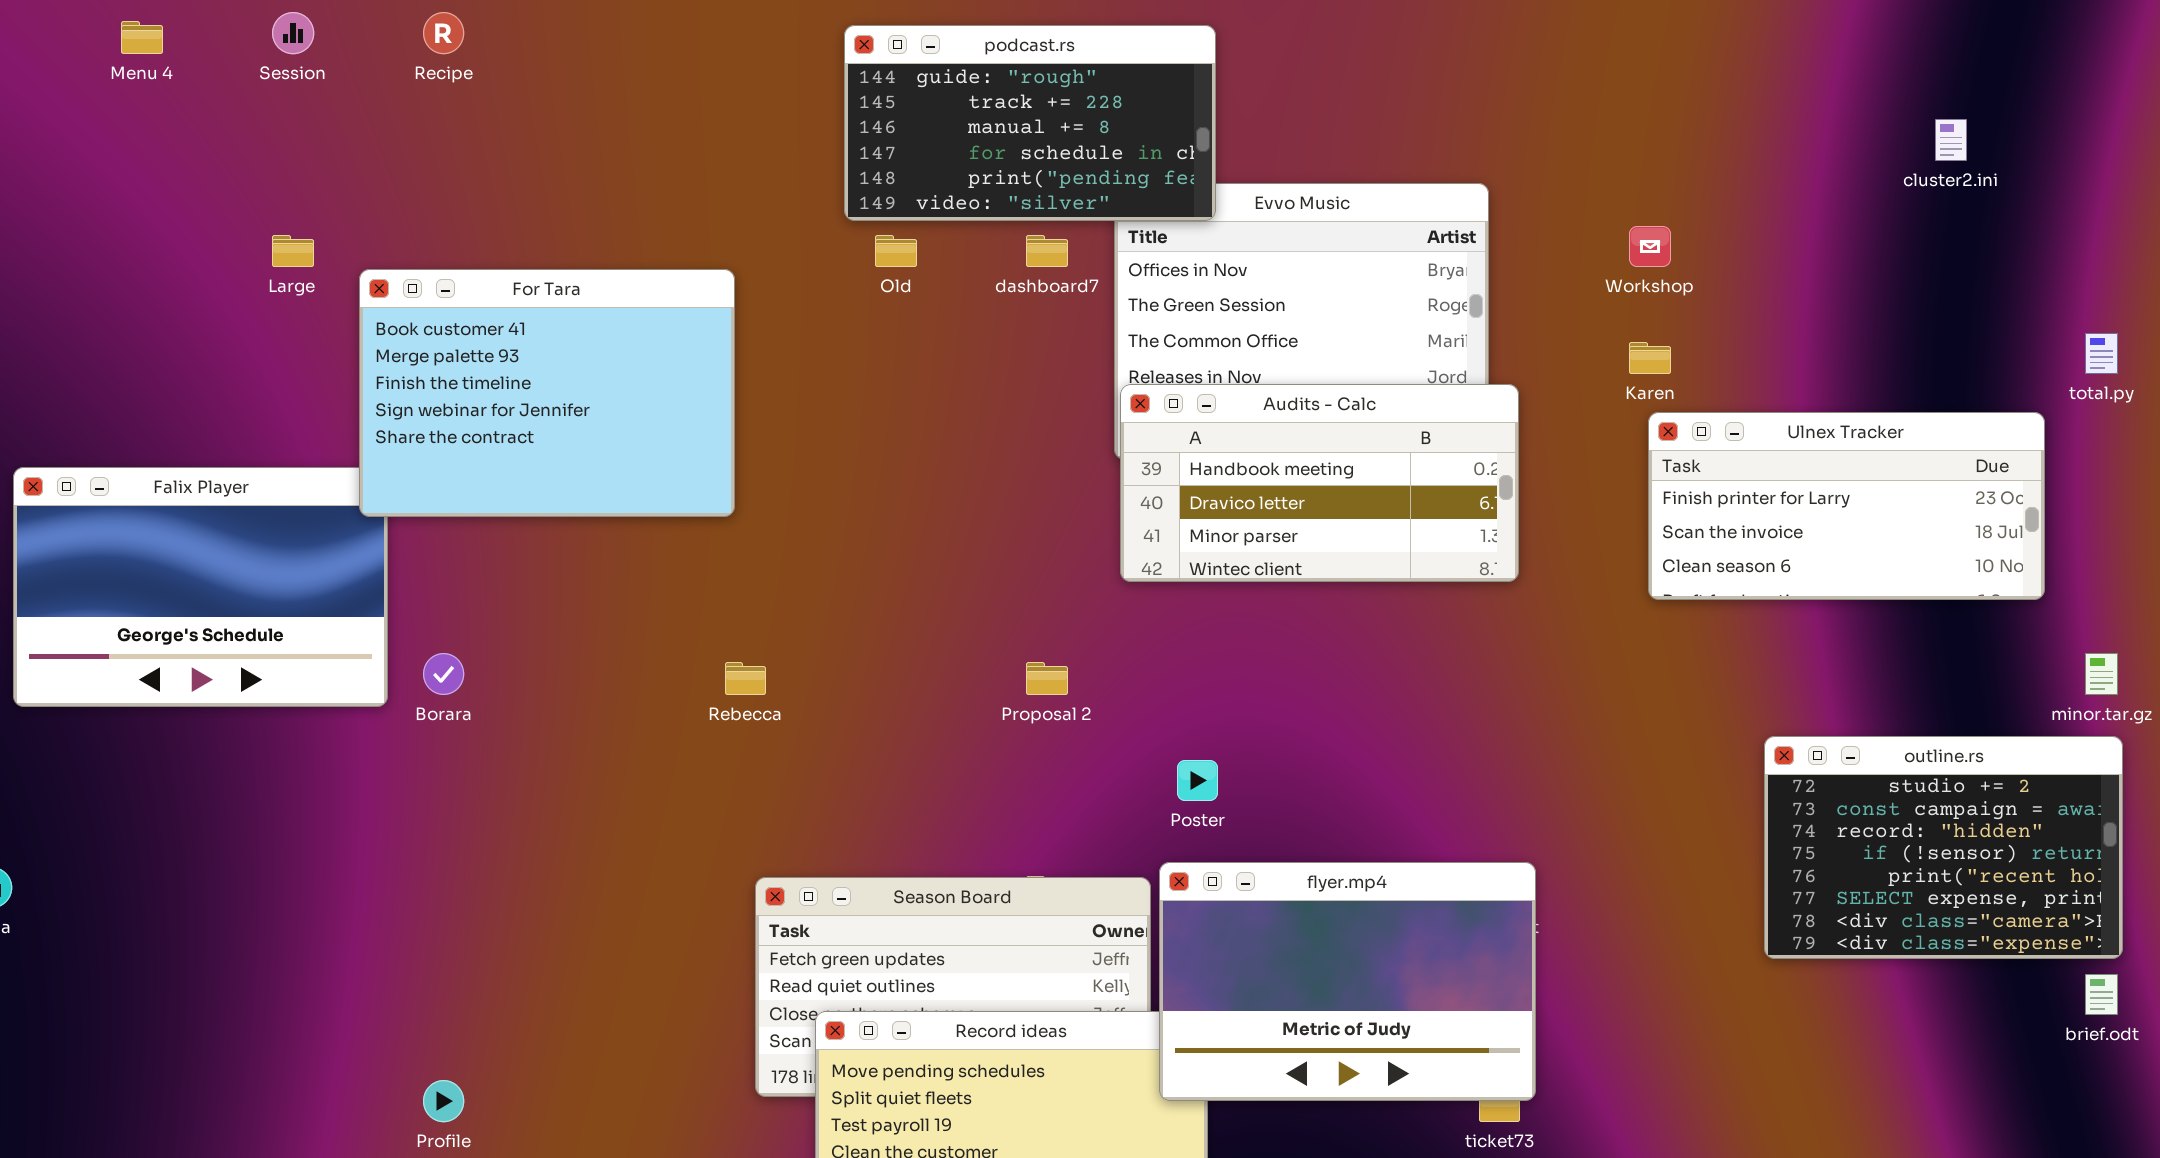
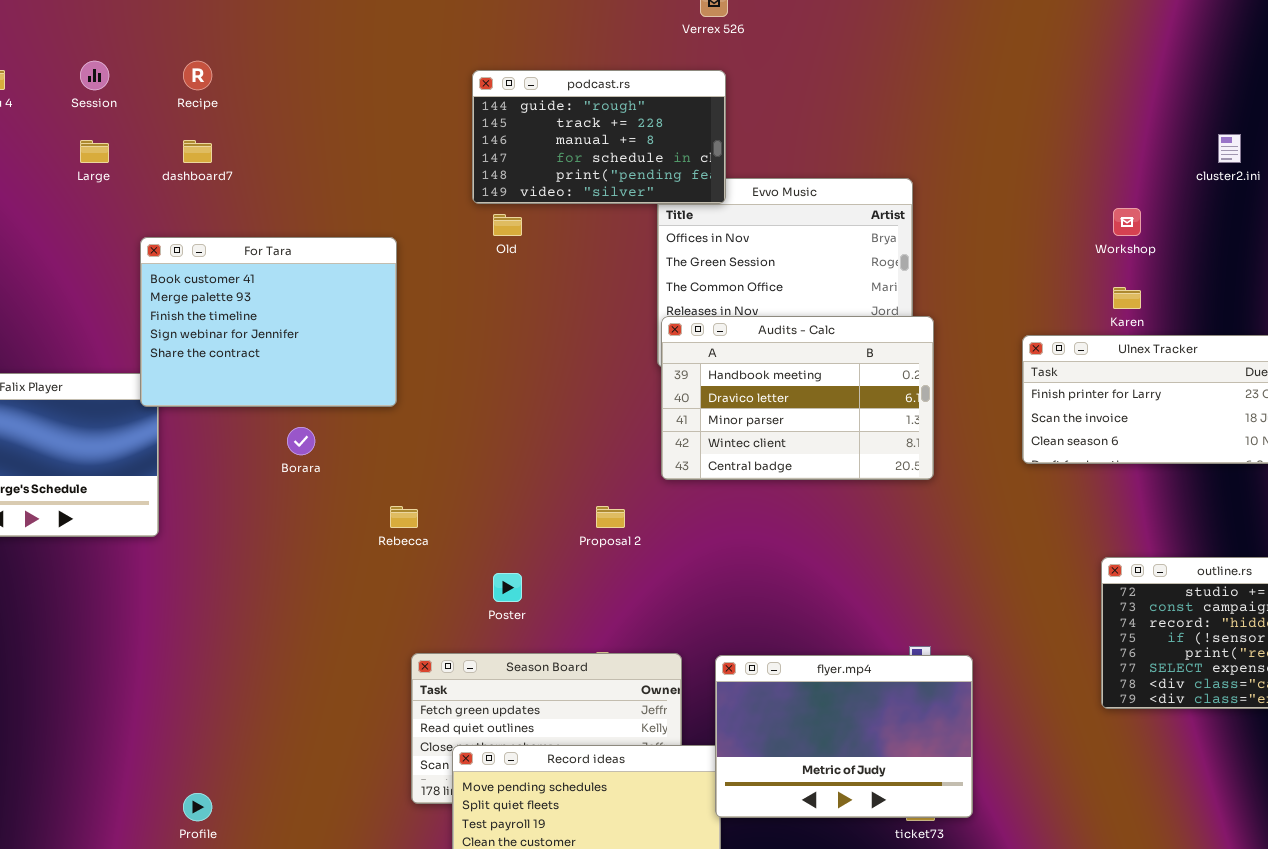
Workshop: [1629,226,1671,267] -> [1113,208,1141,236], moved
Large: [272,235,314,267] -> [80,140,109,163], moved
dashboard7: [1026,235,1068,267] -> [183,140,212,163], moved
Karen: [1629,342,1671,374] -> [1113,287,1141,309], moved
Audits - Calc: [1120,384,1519,582] -> [661,316,934,480], resized
Borara: [423,653,464,695] -> [287,427,315,455], moved
Poster: [1177,760,1218,801] -> [493,573,522,602], moved
flyer.mp4: [1159,862,1536,1101] -> [715,655,973,818], moved

